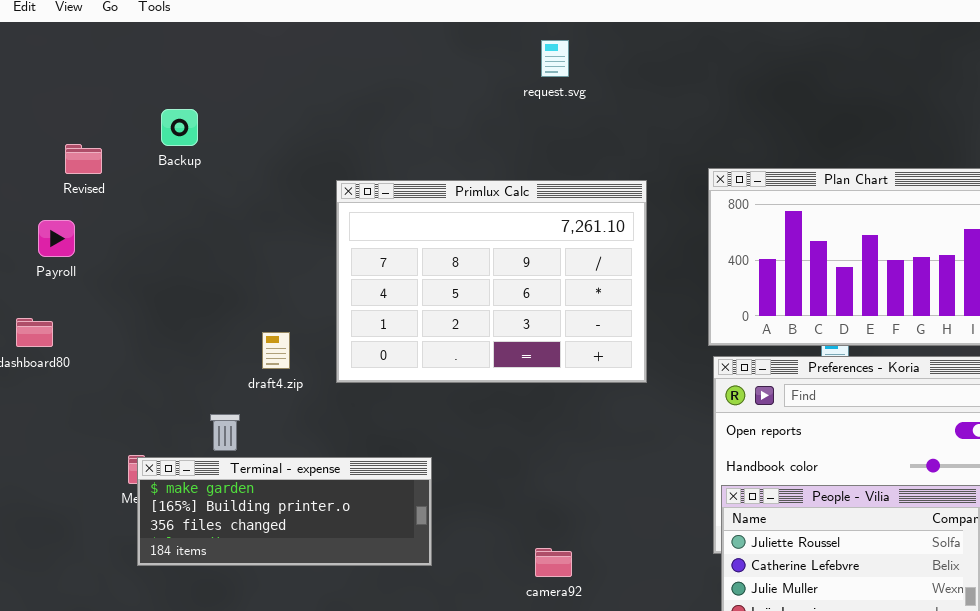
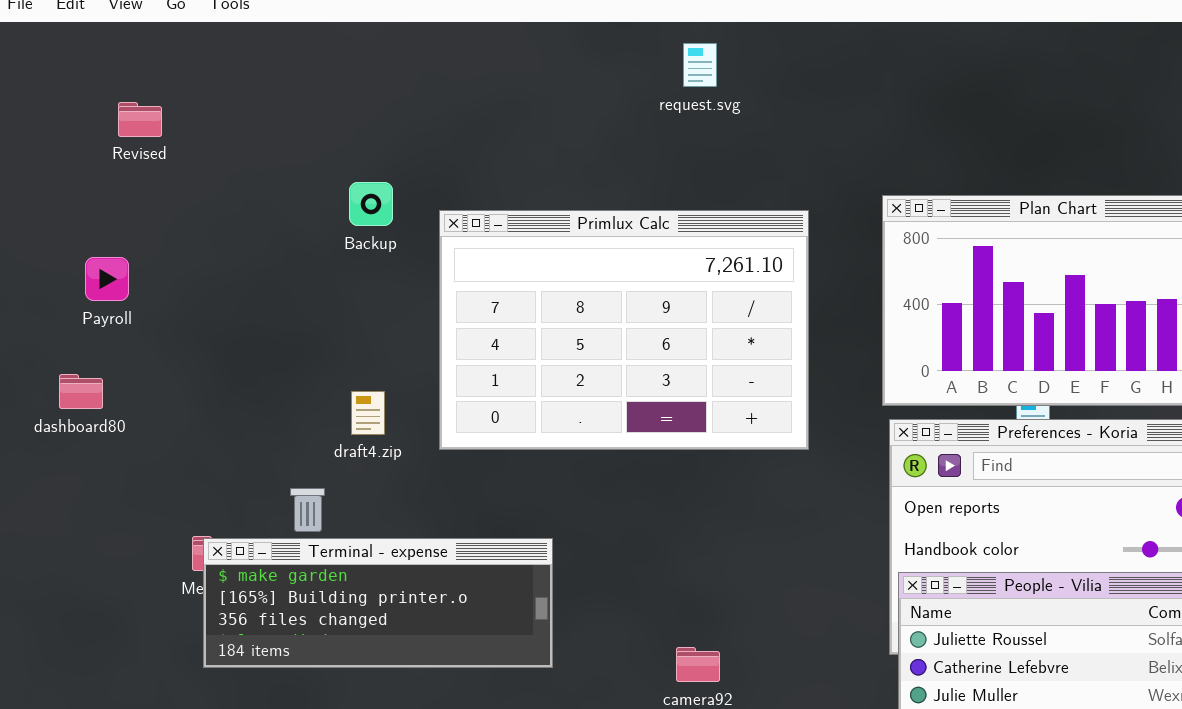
Backup: [161,109,198,146] -> [349,182,393,226], moved
Revised: [65,144,102,174] -> [118,102,162,137], moved

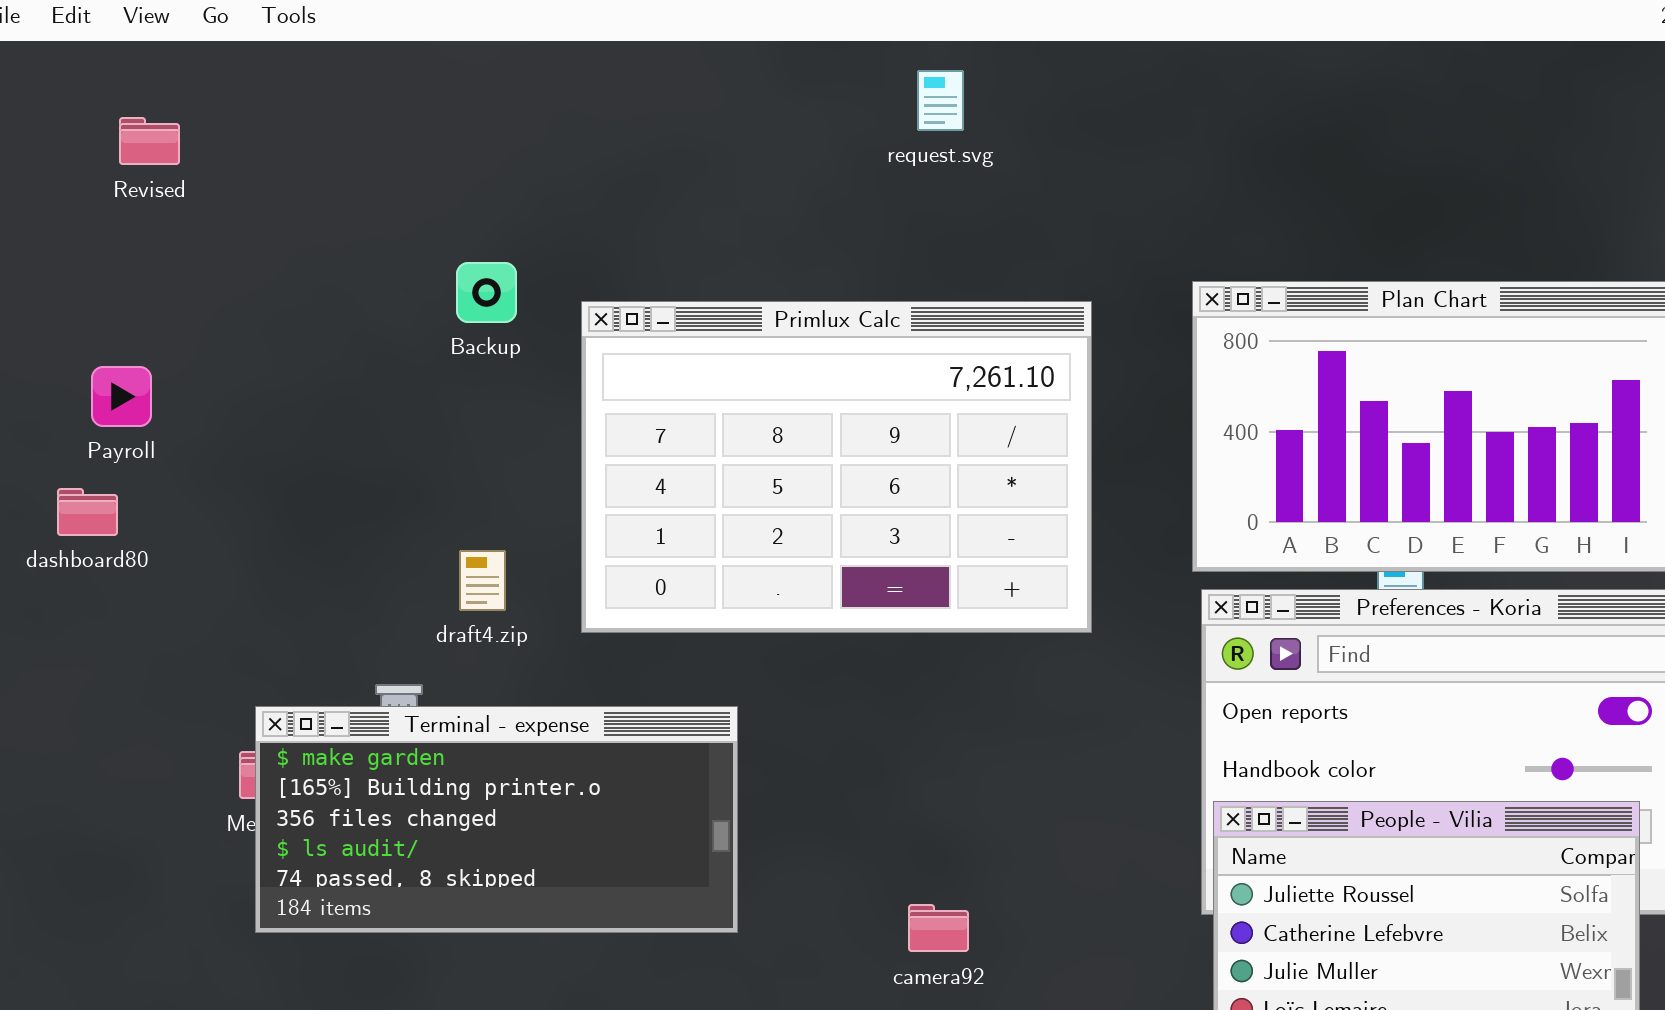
Revised: [118,102,162,137] -> [119,117,180,165], moved
dashboard80: [59,374,103,409] -> [57,488,118,536], moved
Terminal - expense: [203,538,553,668] -> [255,706,738,933], resized

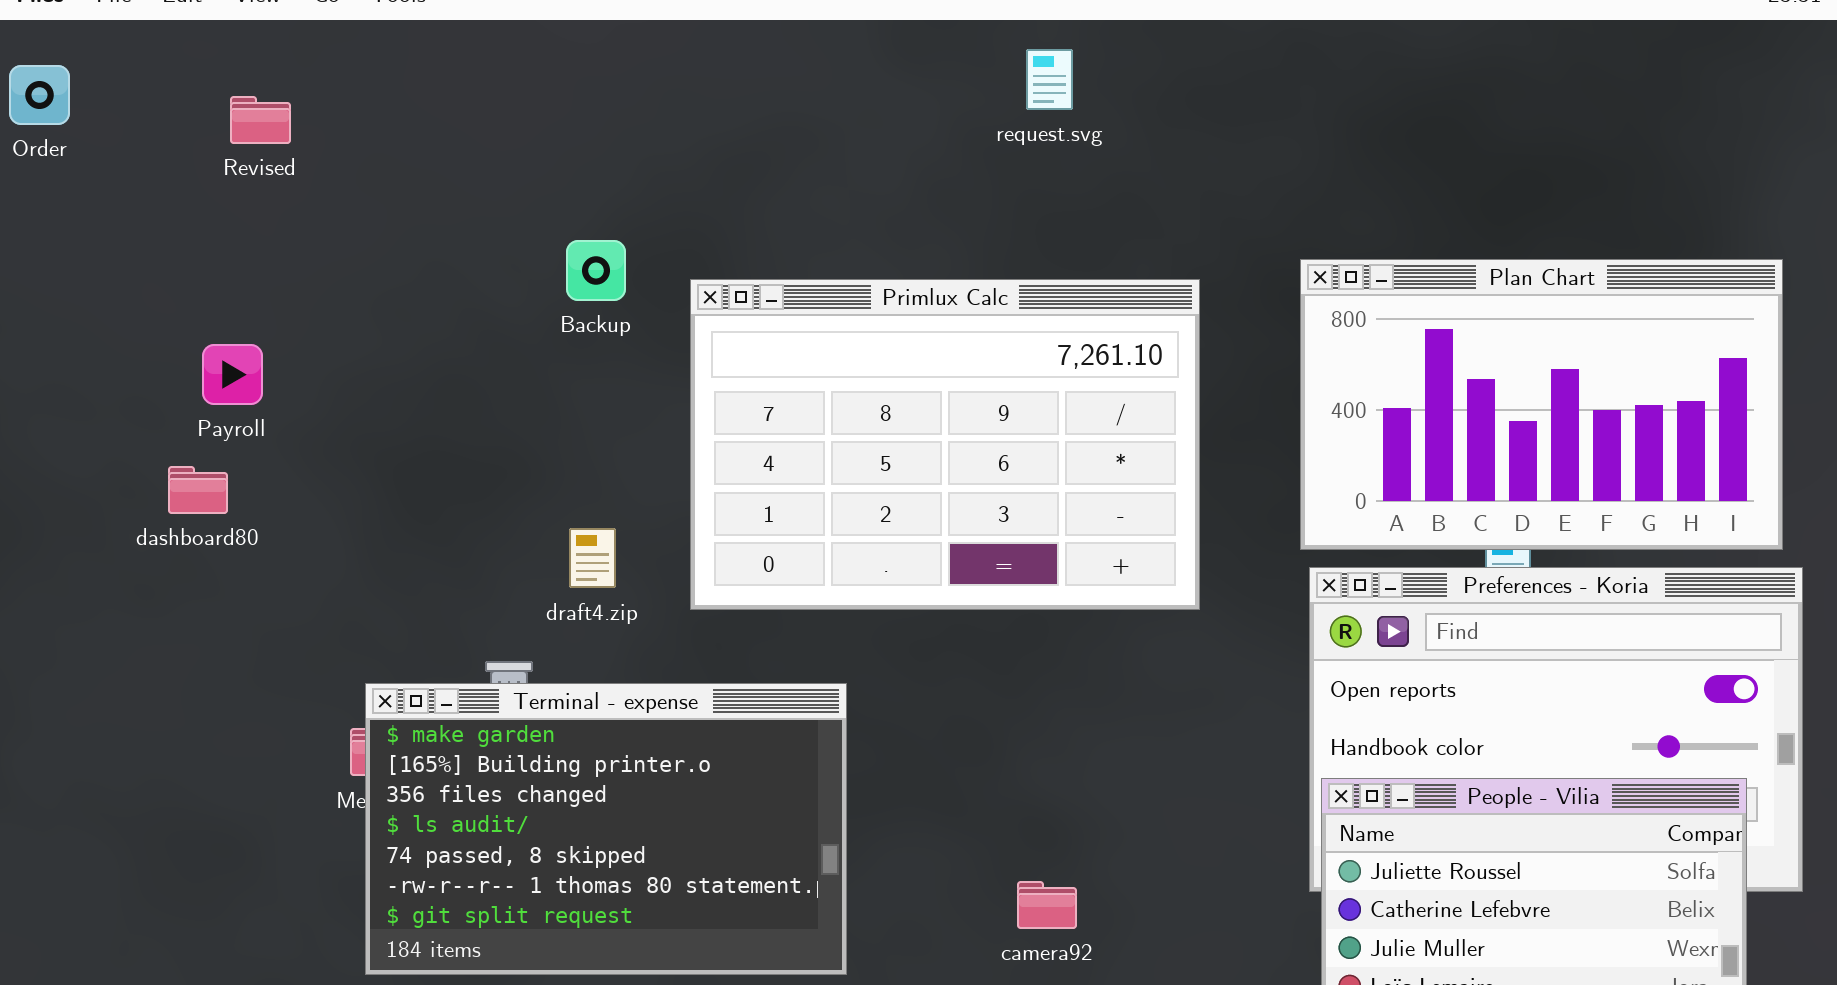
Terminal - expense: [255,706,738,933] -> [365,683,847,975], resized

